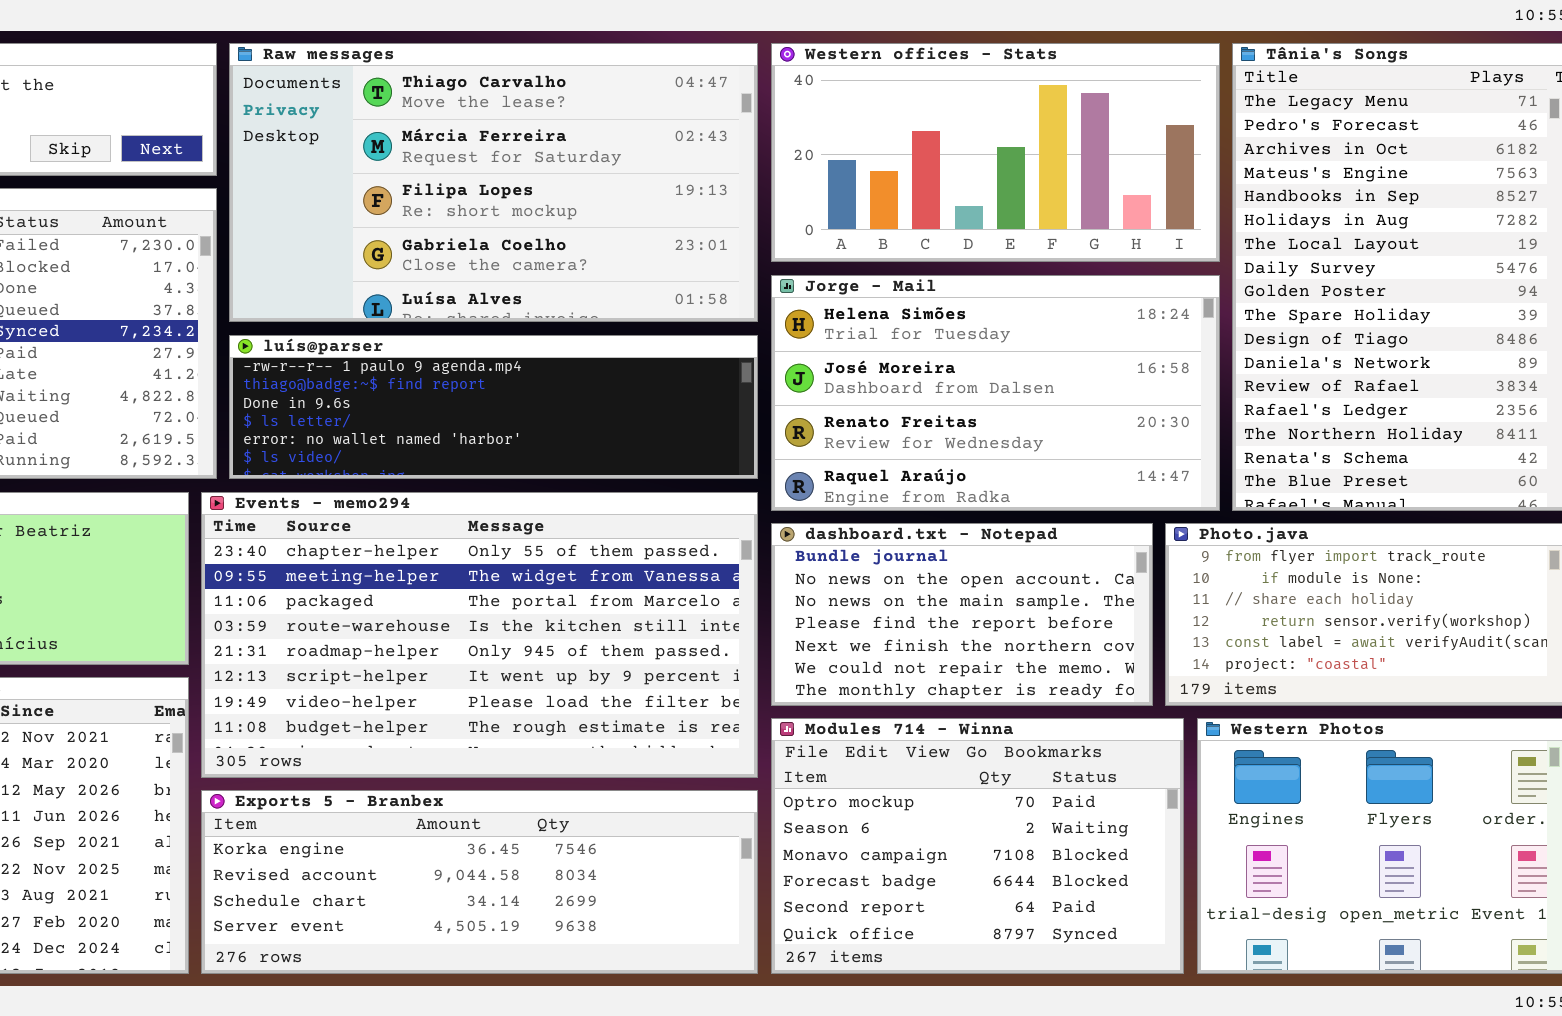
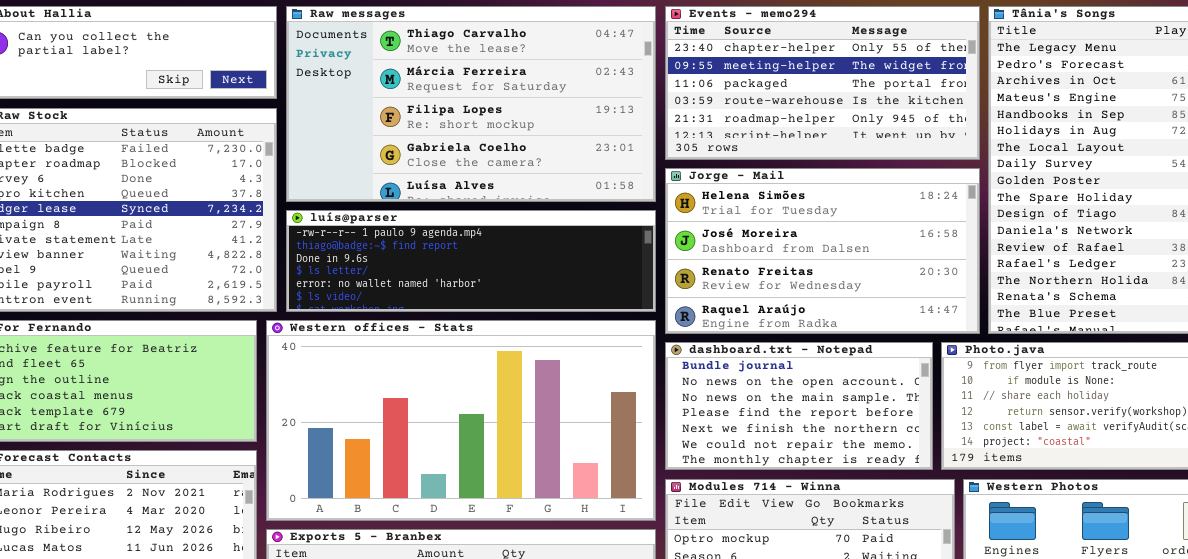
Western offices - Stats: [771,43,1220,262] -> [266,320,656,521], moved, resized
Events - memo294: [201,492,758,778] -> [665,6,980,160], moved, resized

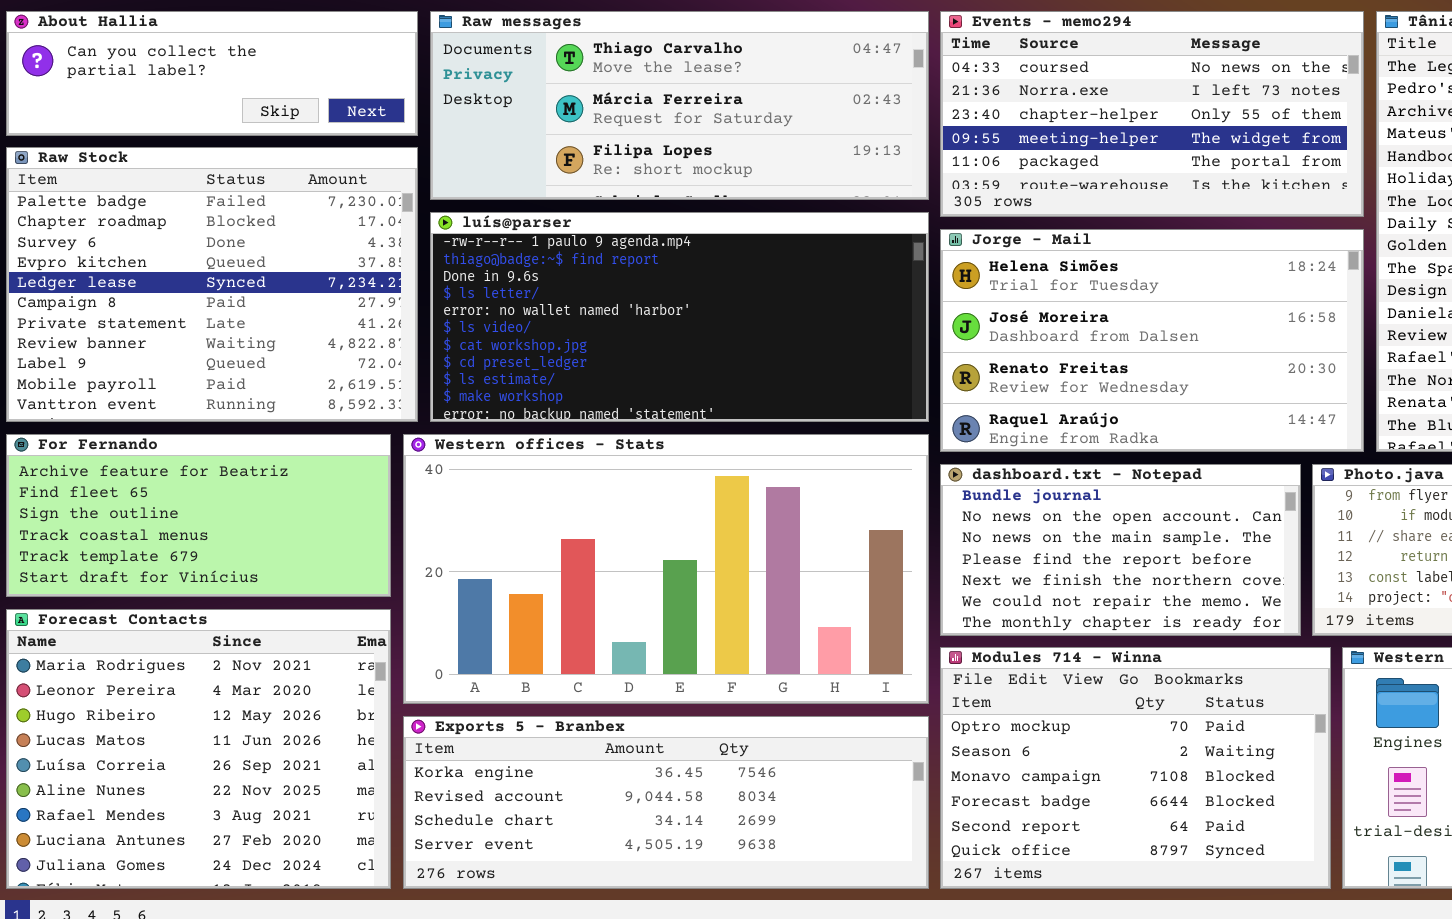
Raw messages: [286,6,656,202] -> [430,11,929,200], resized
Events - memo294: [665,6,980,160] -> [940,11,1364,217], scrolled up 2 rows
luís@parser: [286,210,656,312] -> [430,212,929,422], resized

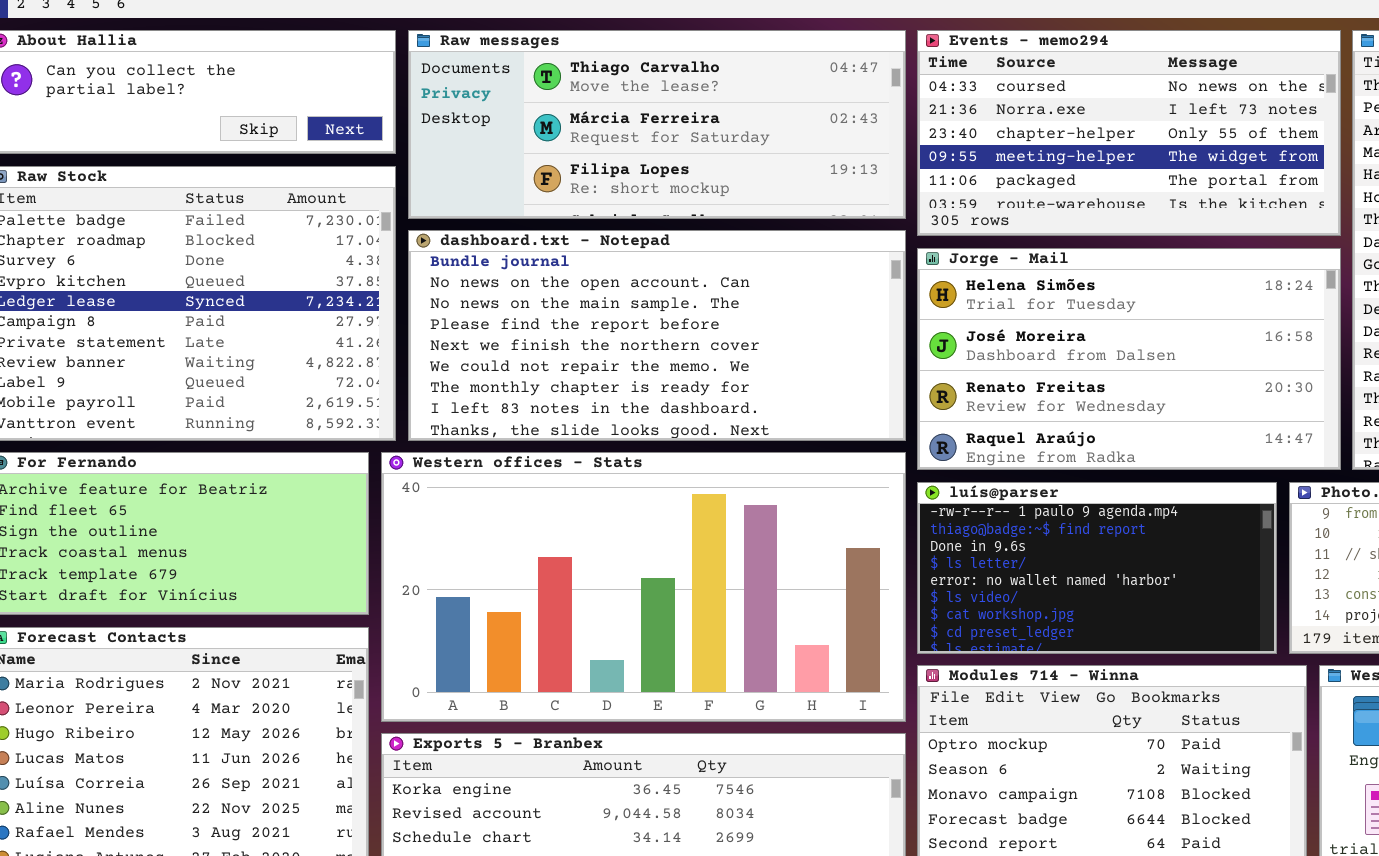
luís@parser: [430,212,929,422] -> [917,482,1277,654], moved, resized
dashboard.txt - Notepad: [940,464,1301,636] -> [408,230,906,441], moved, resized

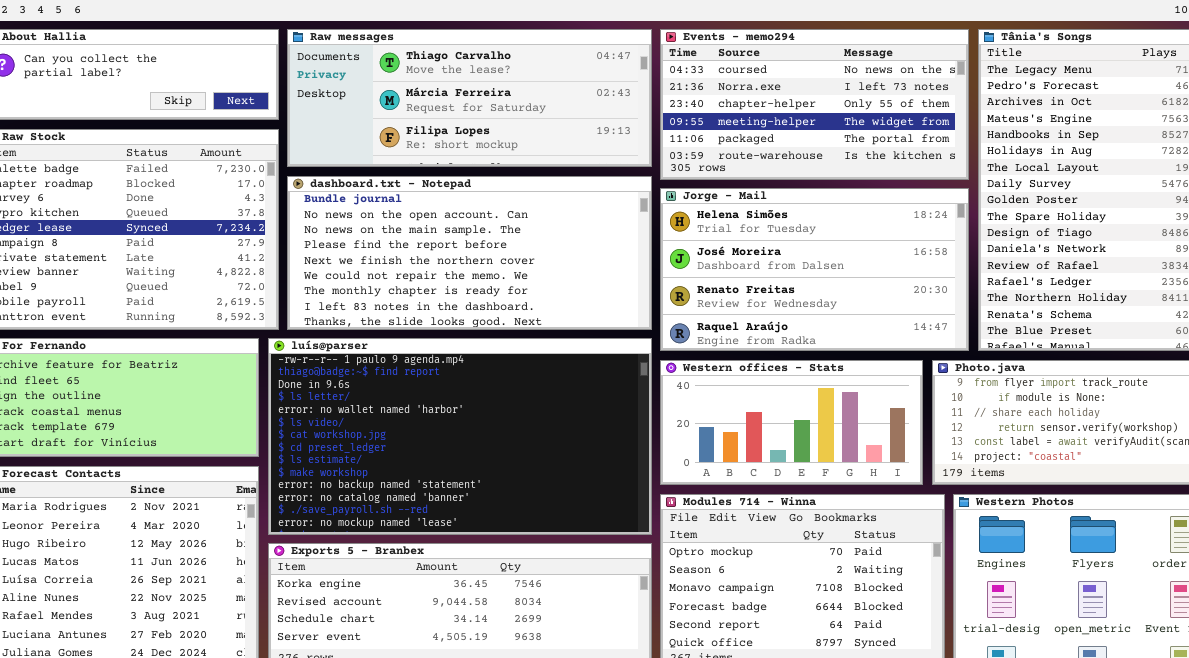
Western offices - Stats: [381,452,906,722] -> [660,360,923,485], moved, resized
luís@parser: [917,482,1277,654] -> [268,338,652,535], moved, resized

